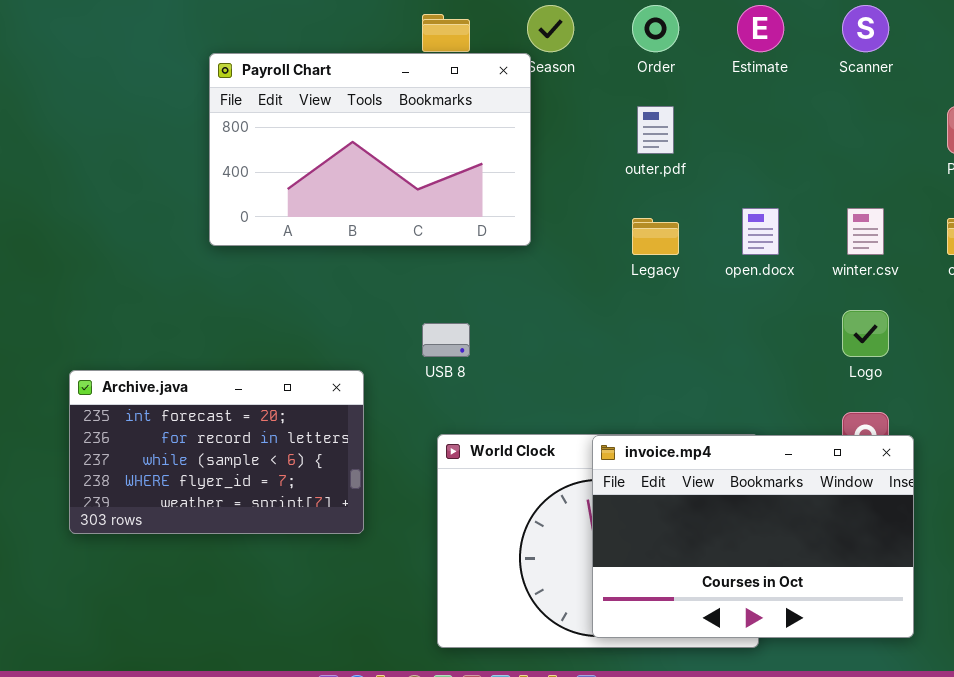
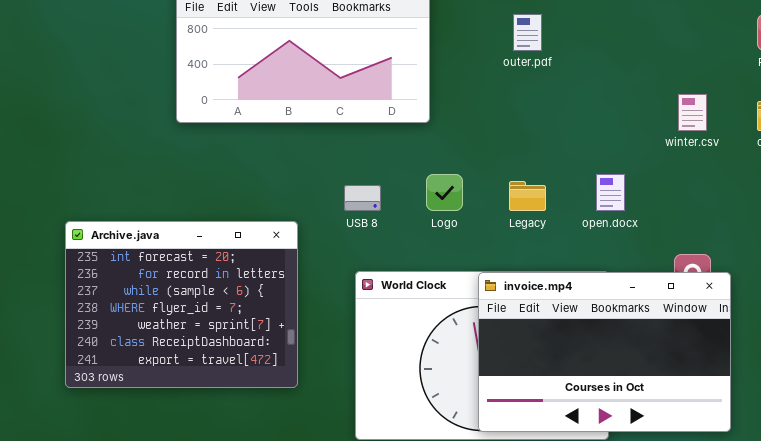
open.docx: [742,208,779,255] -> [596,174,625,211], moved
Legacy: [632,218,679,255] -> [509,181,546,211], moved
Logo: [842,310,889,357] -> [426,174,463,211], moved
Archive.java: [69,370,364,534] -> [65,221,298,388], resized

